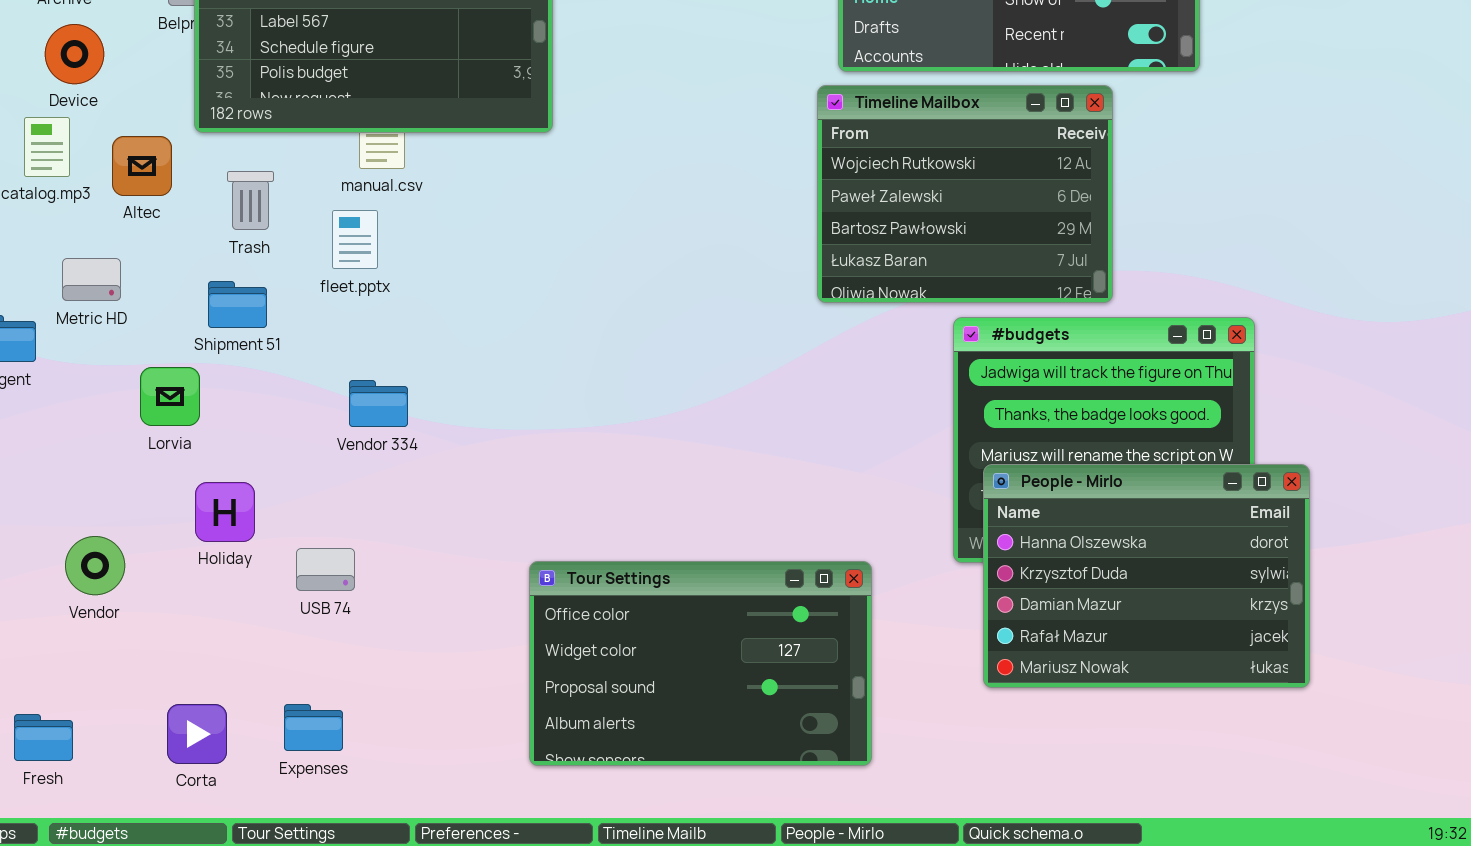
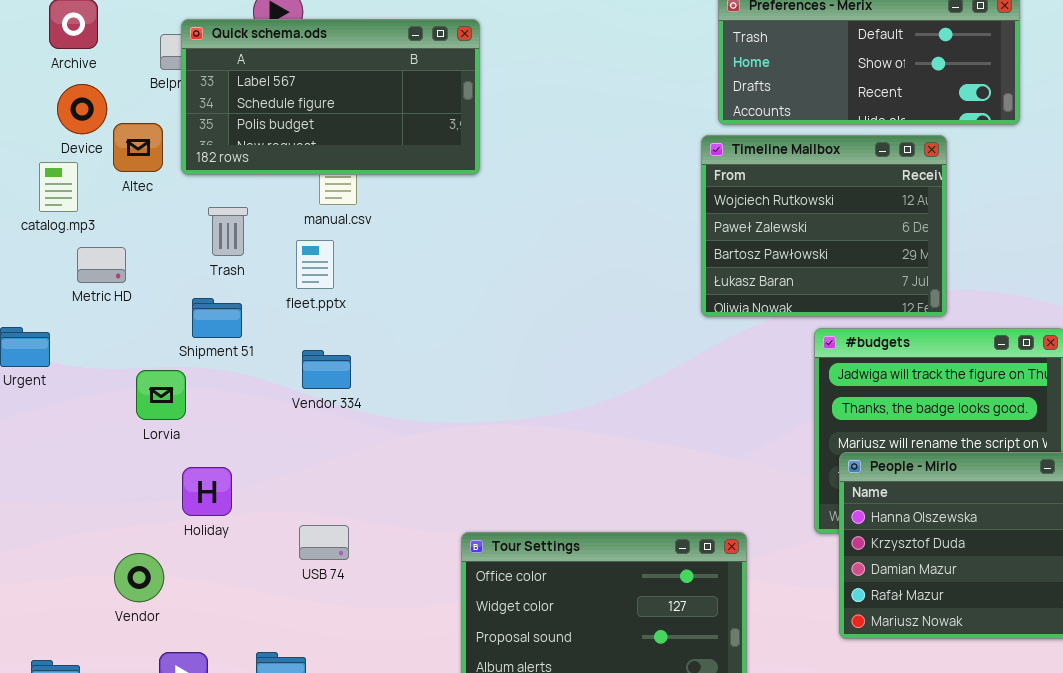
Altec: [112,136,172,196] -> [113,123,163,172], moved
Metric HD: [62,258,121,301] -> [77,247,126,283], moved
Vendor 334: [349,380,408,427] -> [302,350,351,389], moved
Vendor: [65,536,125,595] -> [114,553,164,602], moved
USB 74: [296,548,355,591] -> [299,525,349,560], moved

